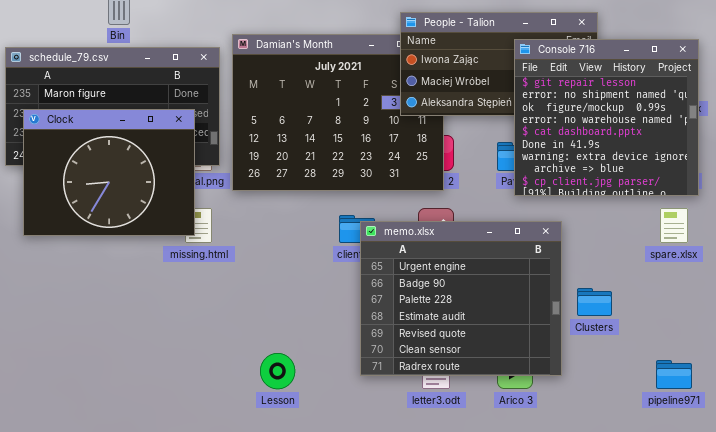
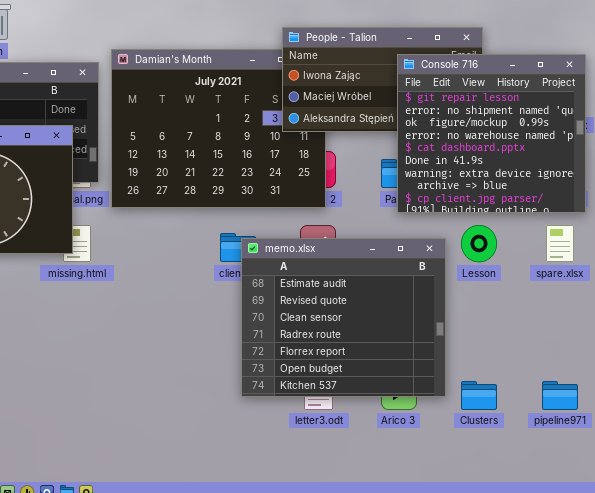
memo.xlsx: [360,221,562,376] -> [241,238,446,397], scrolled down 3 rows
Clusters: [577,288,612,316] -> [461,381,497,410], moved
Lesson: [260,353,295,389] -> [461,225,497,262], moved

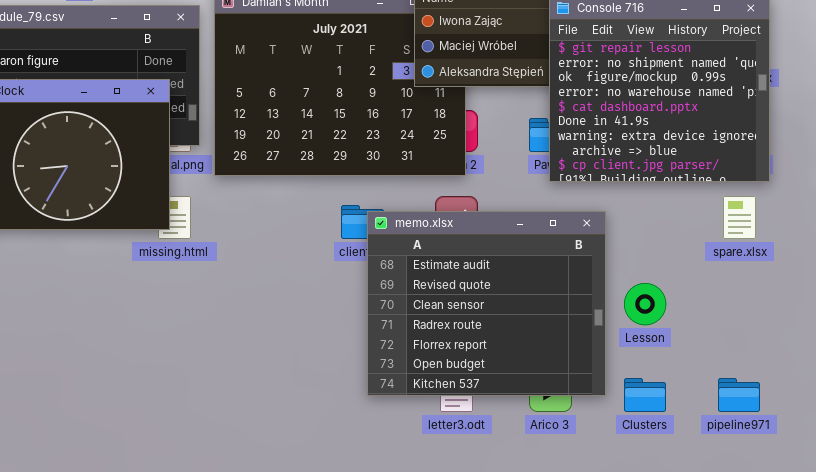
Lesson: [461,225,497,262] -> [624,283,666,325], moved

